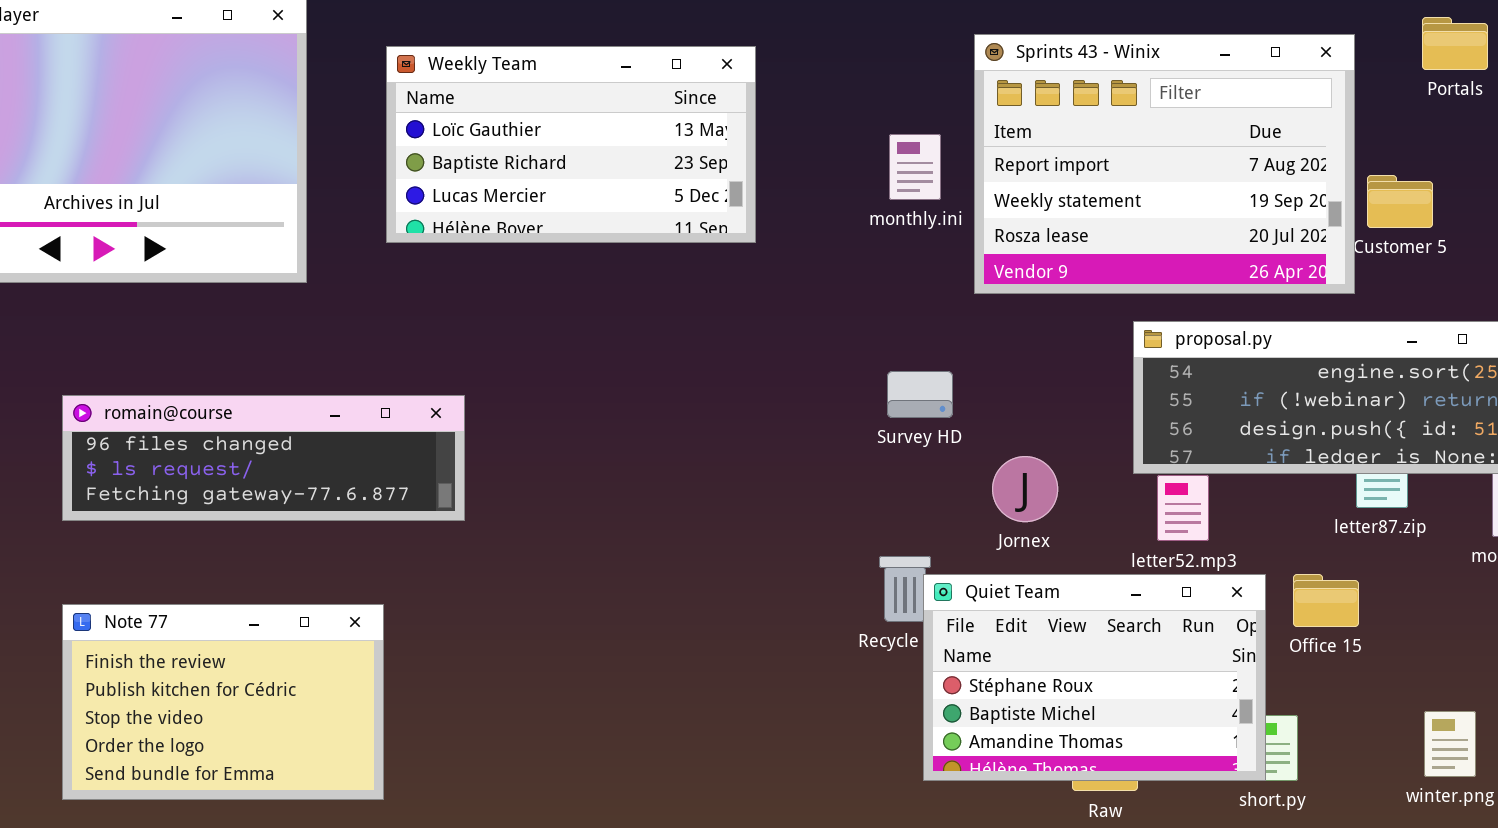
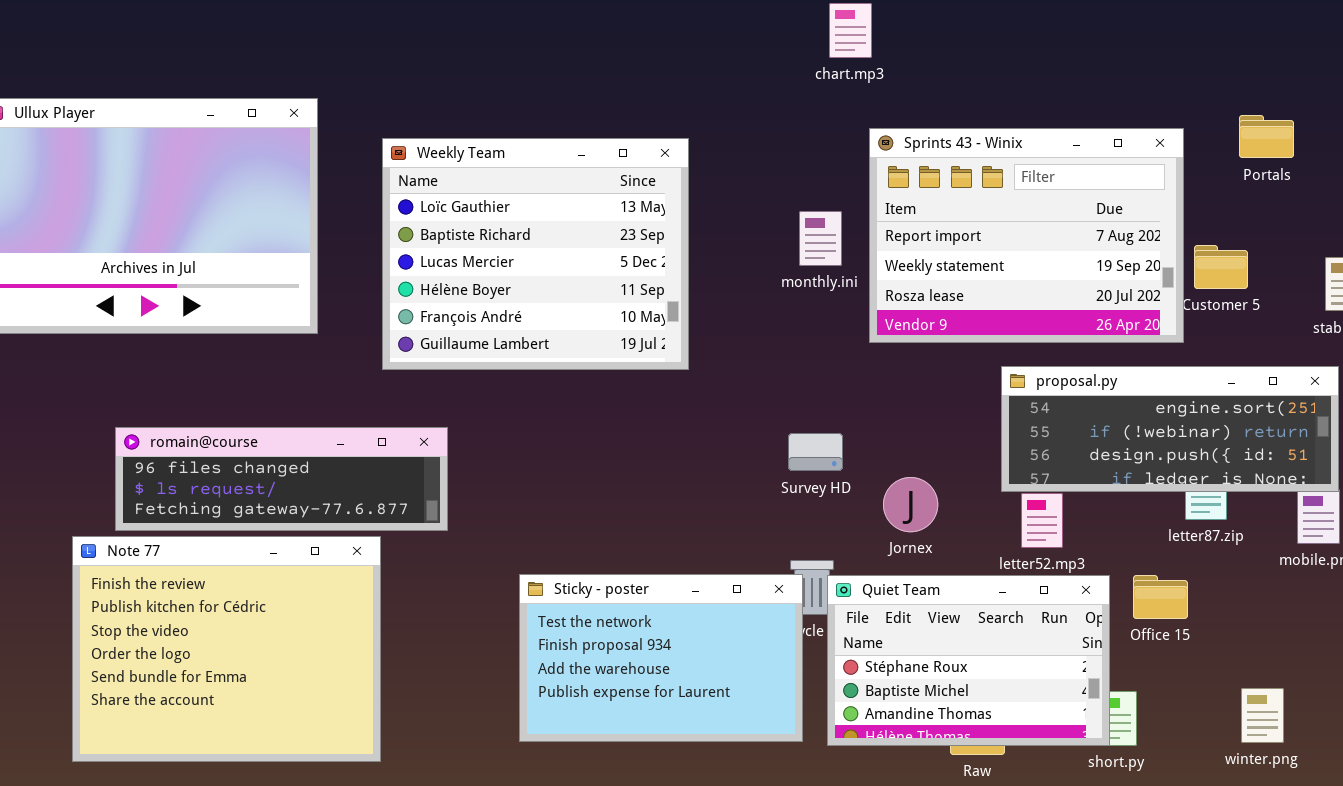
Weekly Team: [386,46,756,243] -> [382,138,689,370], resized
Survey HD: [887,371,953,418] -> [788,433,843,471], moved
Sticky - poster: none -> [519,574,803,742], opened
Note 77: [62,604,384,800] -> [72,536,381,762], resized

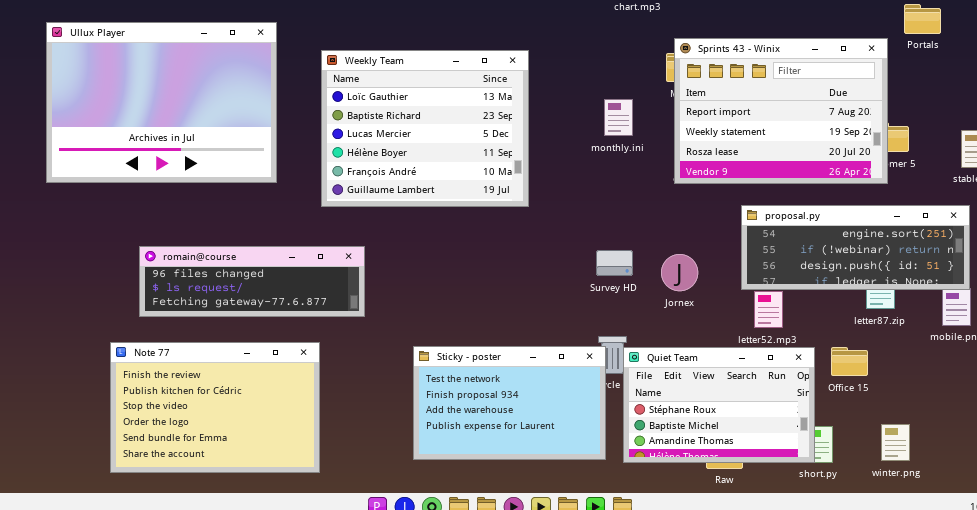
Portals: [1239,115,1294,158] -> [904,4,941,34], moved
Sprints 43 - Winix: [869,128,1184,343] -> [674,38,888,184], moved
Jornex: [883,477,938,532] -> [661,254,698,291], moved
Note 77: [72,536,381,762] -> [110,342,320,473], resized
winter.png: [1241,688,1284,743] -> [881,424,910,461], moved

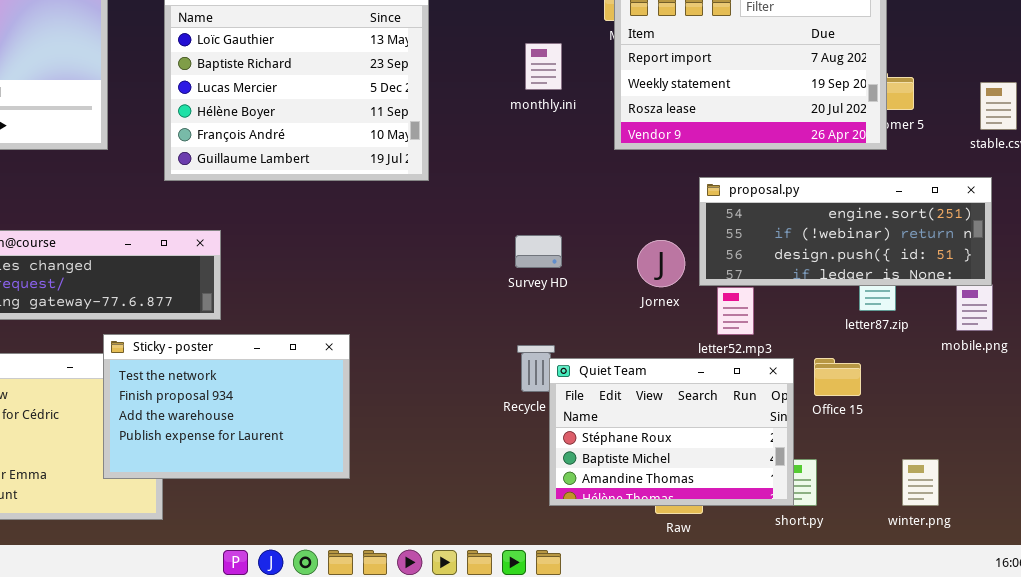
Jornex: [661,254,698,291] -> [637,240,685,287], moved
Sticky - poster: [413,346,606,460] -> [103,334,350,479], moved
winter.png: [881,424,910,461] -> [902,459,939,506], moved

